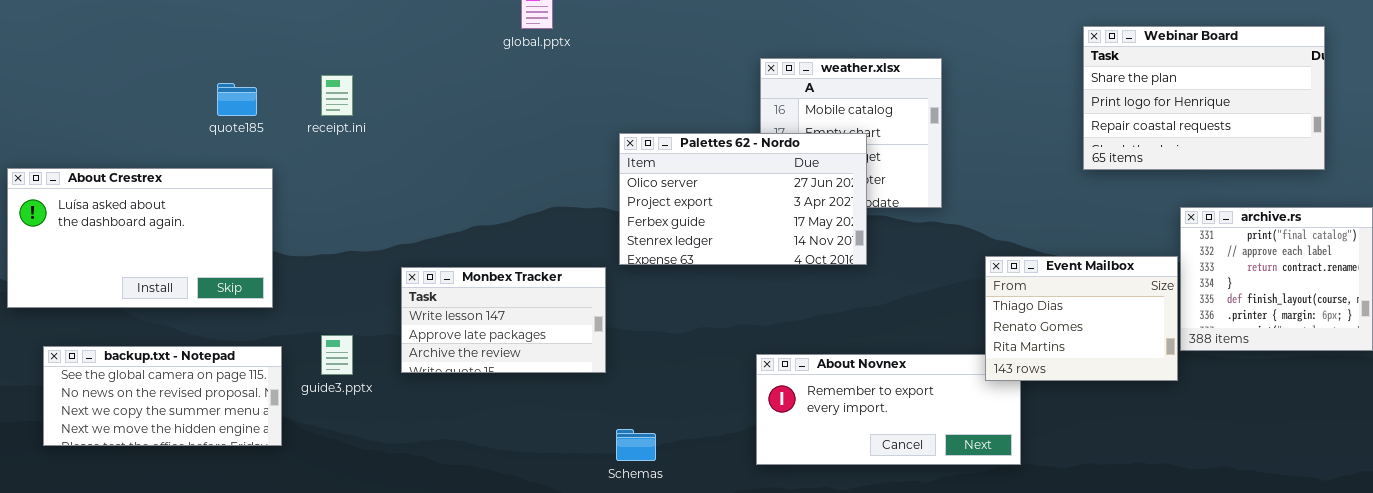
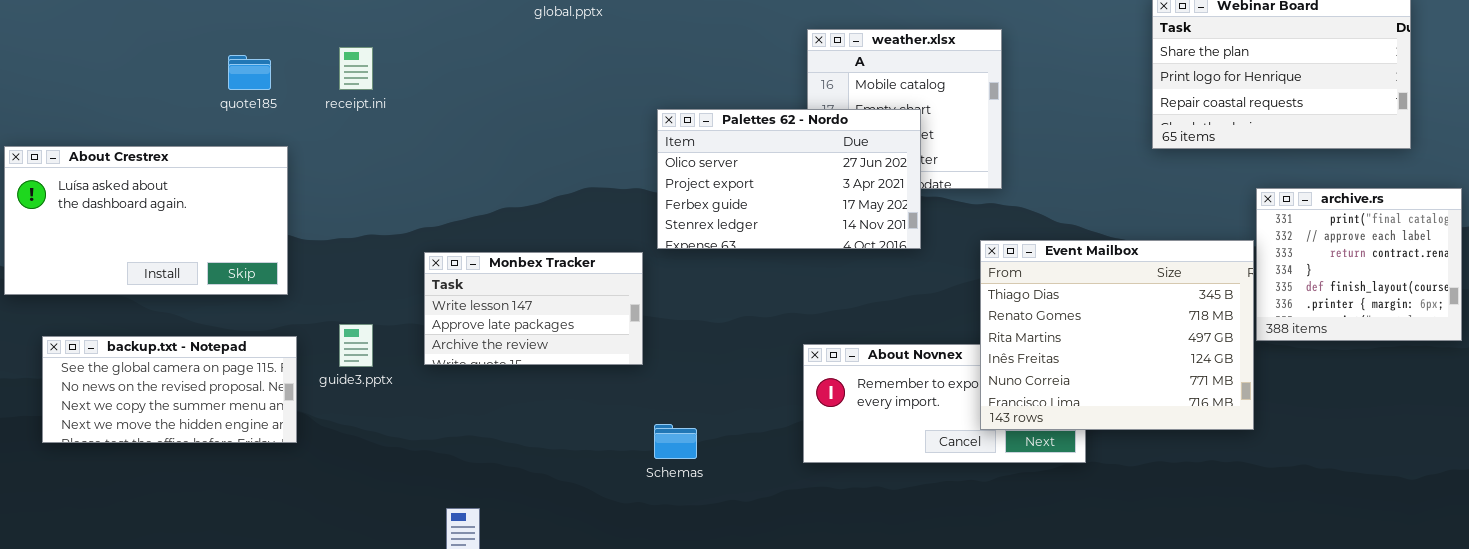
Event Mailbox: [985,256,1178,381] -> [980,240,1254,430], resized

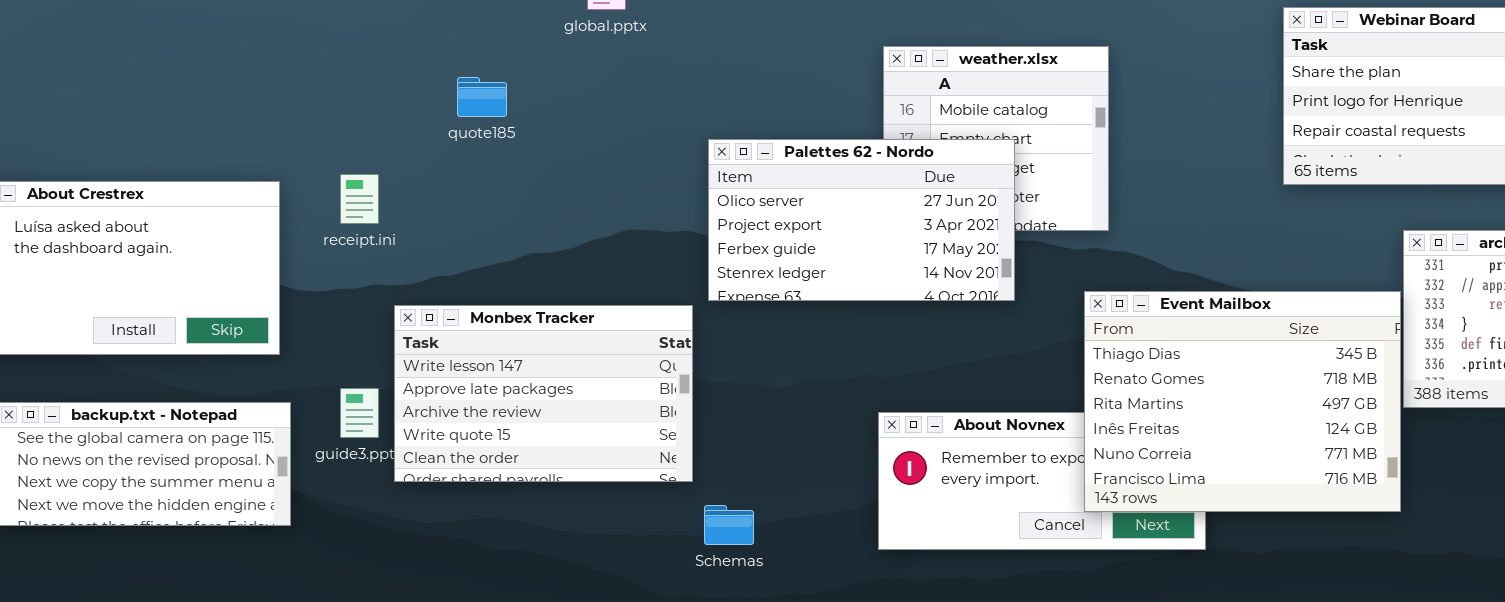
receipt.ini: [339,47,373,90] -> [340,174,379,224], moved
quote185: [228,55,271,90] -> [457,77,507,117], moved
Monbex Tracker: [424,252,643,365] -> [394,305,693,482], resized

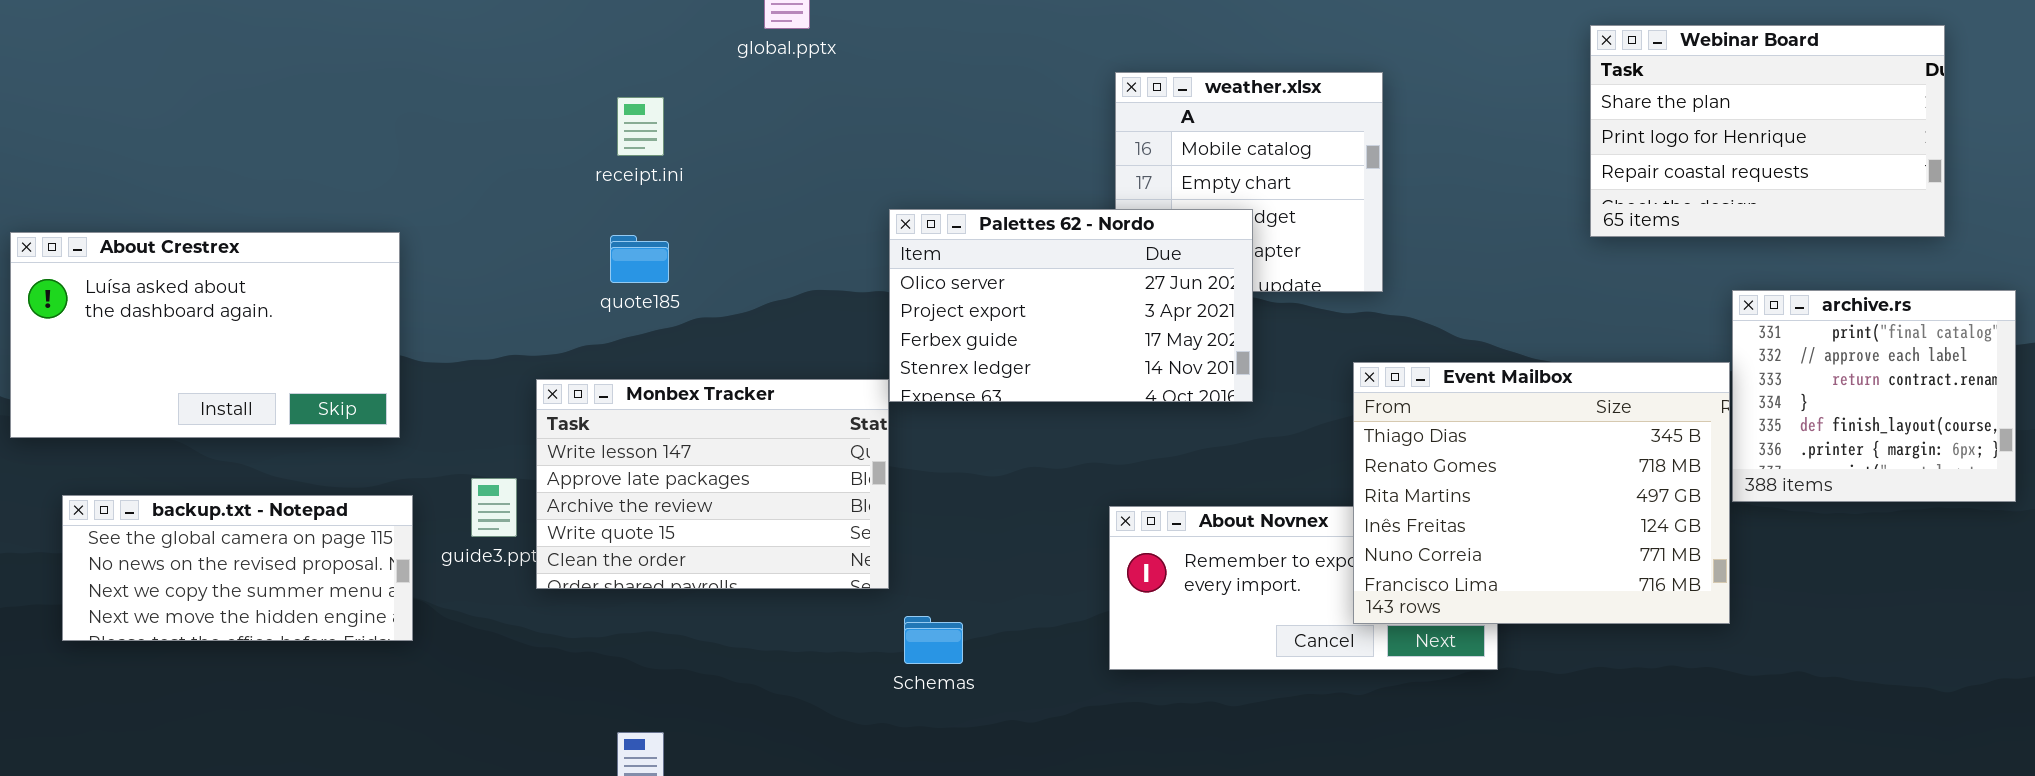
quote185: [457,77,507,117] -> [610,235,669,283], moved
Palettes 62 - Nordo: [708,139,1015,301] -> [889,209,1253,402], moved
receipt.ini: [340,174,379,224] -> [617,97,664,156], moved

